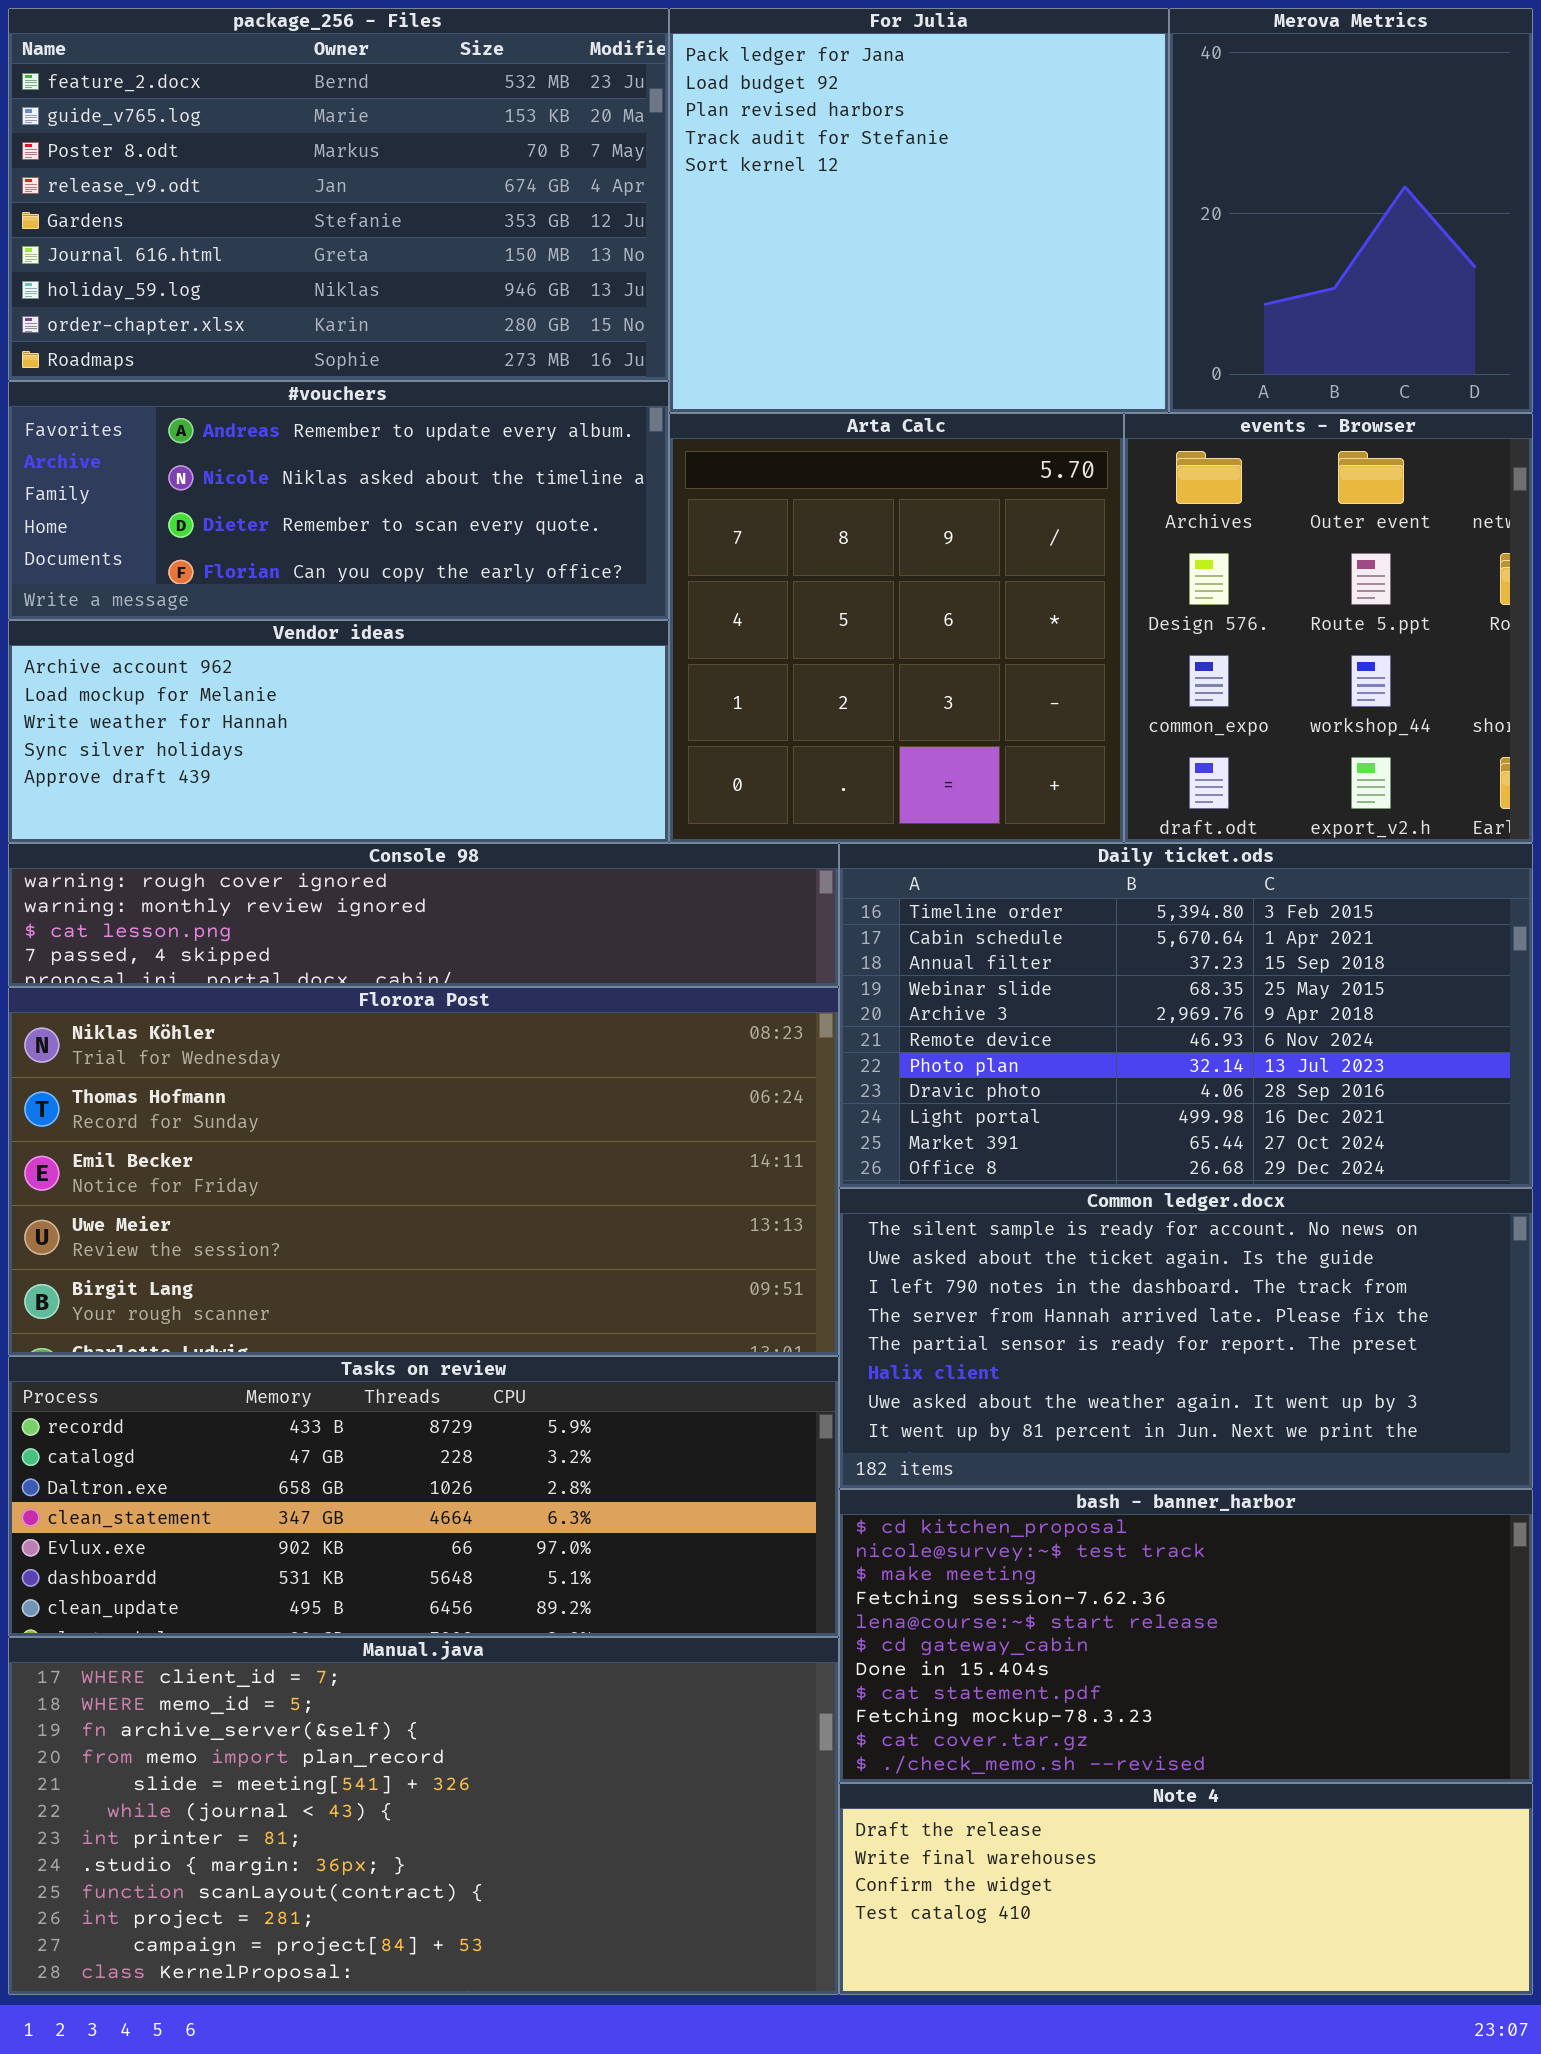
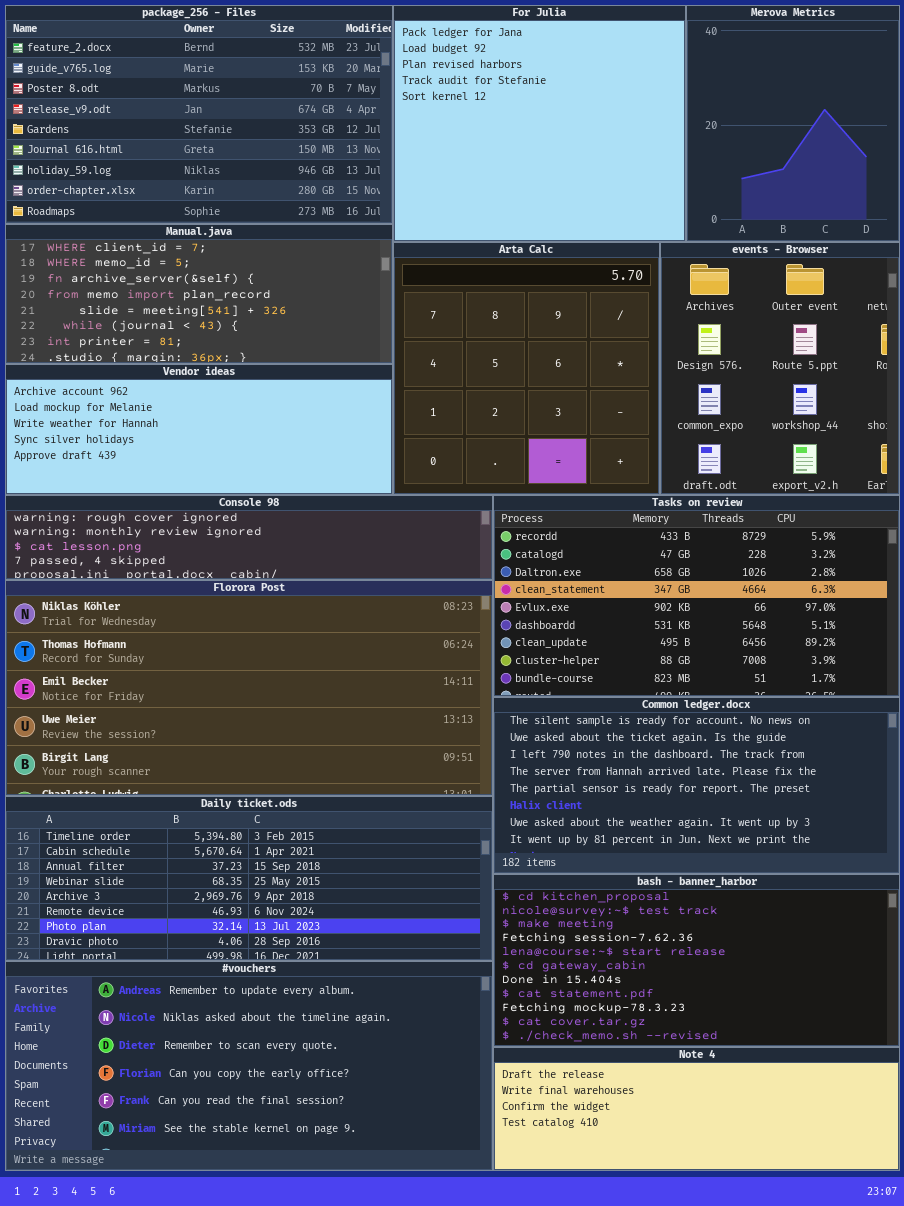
#vouchers: [8,381,669,620] -> [5,961,493,1171], moved, resized
Daily ticket.ods: [839,843,1533,1188] -> [5,796,493,961], moved, resized
Tasks on review: [8,1356,839,1637] -> [493,495,900,697], moved, resized
Manual.java: [8,1637,839,1995] -> [5,224,393,364], moved, resized

